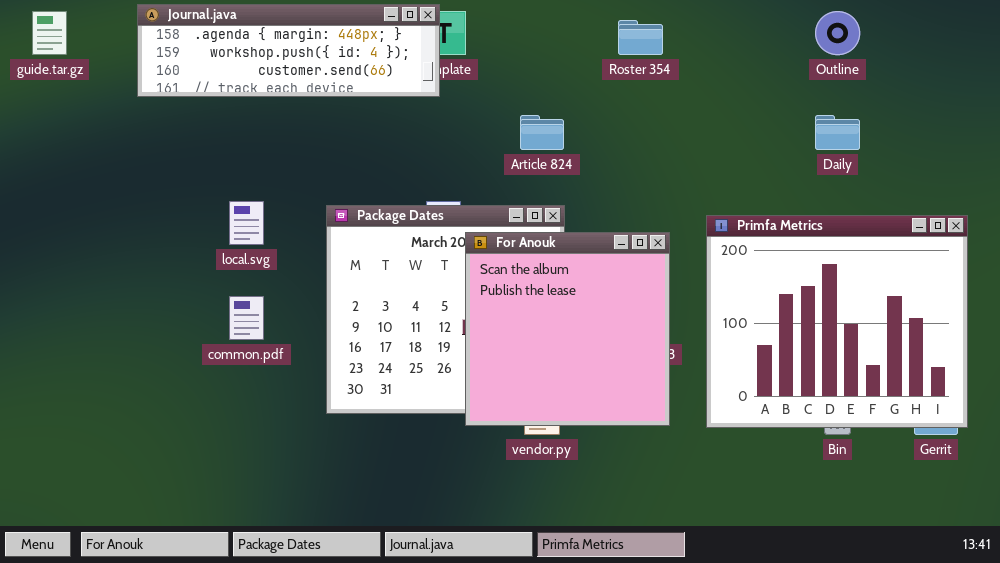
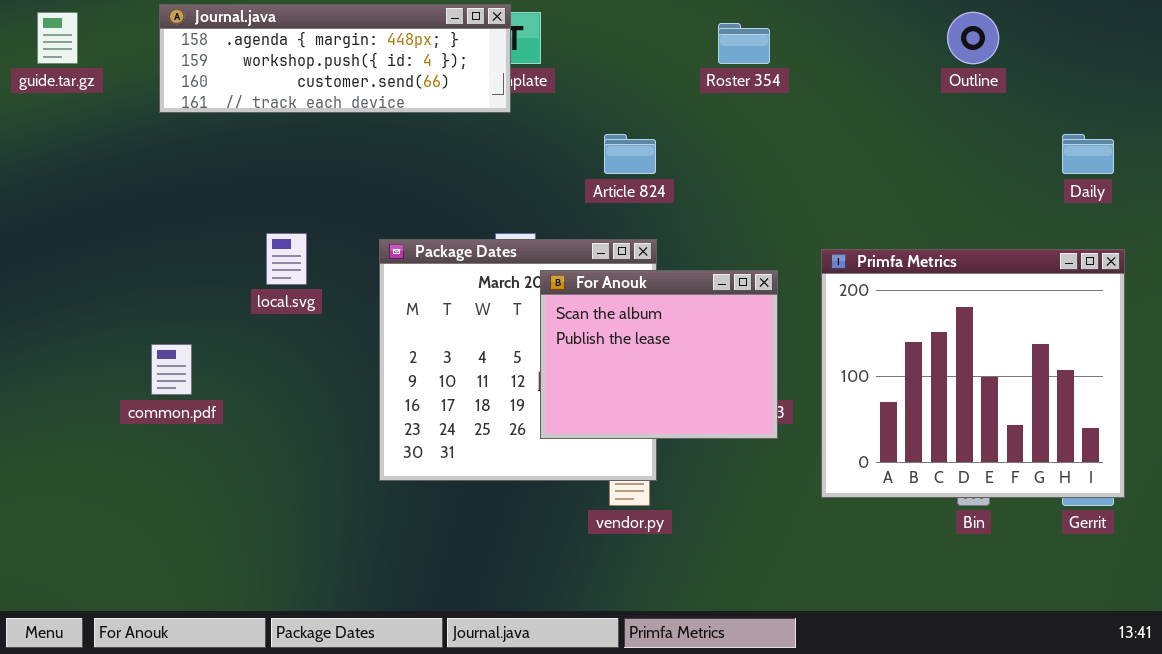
Daily: [815,115,860,150] -> [1062,134,1114,174], moved
For Anouk: [465,232,670,426] -> [540,270,778,439], resized
common.pdf: [229,296,264,340] -> [151,344,192,395], moved

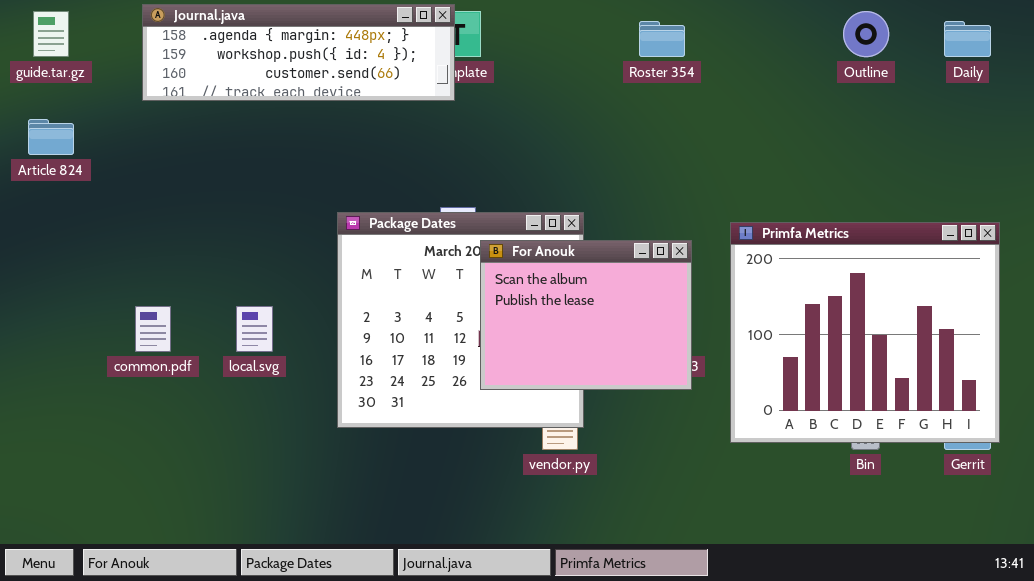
Article 824: [604,134,656,174] -> [28,119,74,155], moved
Daily: [1062,134,1114,174] -> [944,21,991,57], moved
local.svg: [266,233,307,285] -> [236,306,273,352], moved

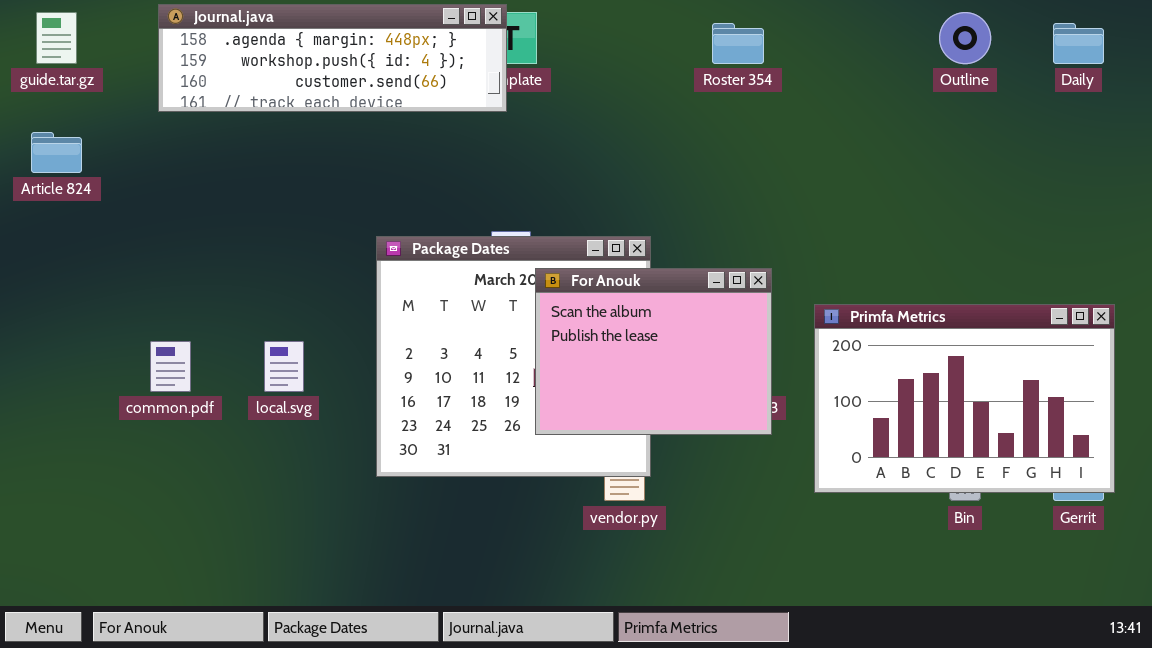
Primfa Metrics: [730,222,1000,443] -> [814,304,1115,493], resized

